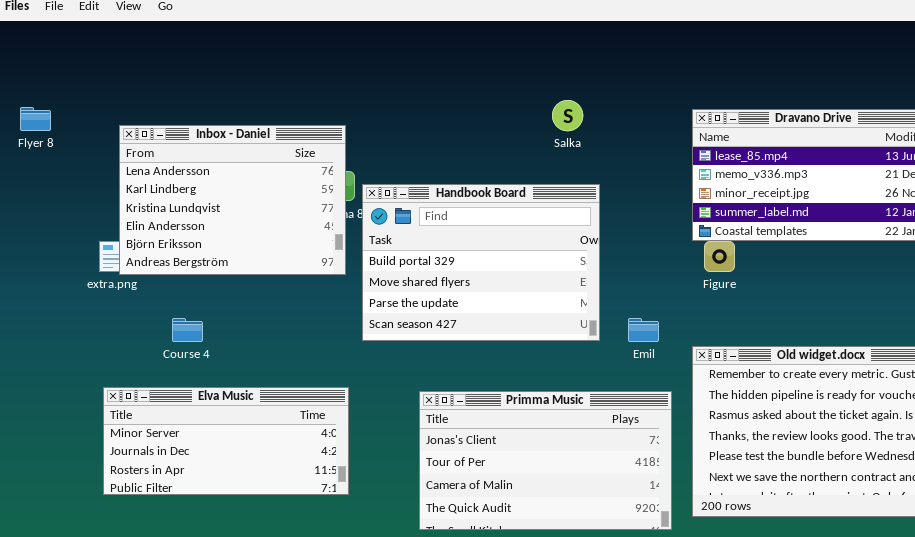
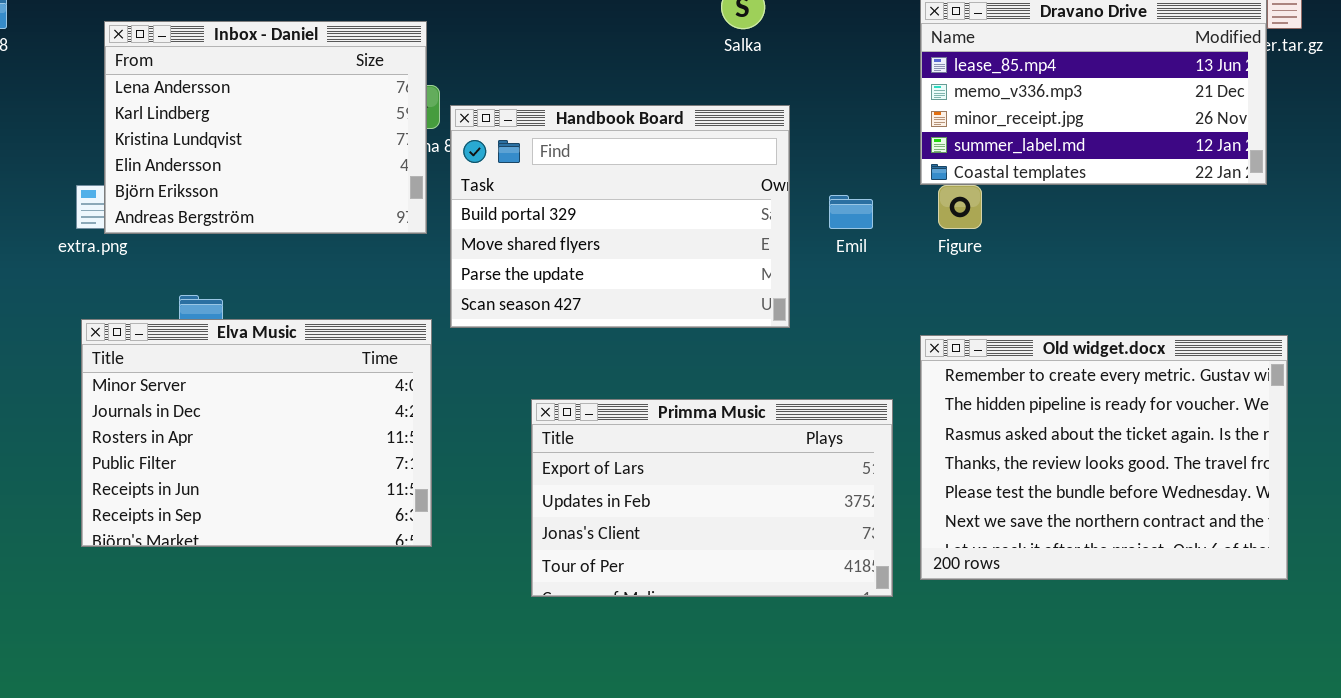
Emil: [628,318,659,342] -> [829,195,873,229], moved
Elva Music: [103,387,349,495] -> [81,319,432,547], resized
Primma Music: [419,391,672,530] -> [531,399,893,597], scrolled up 2 rows

